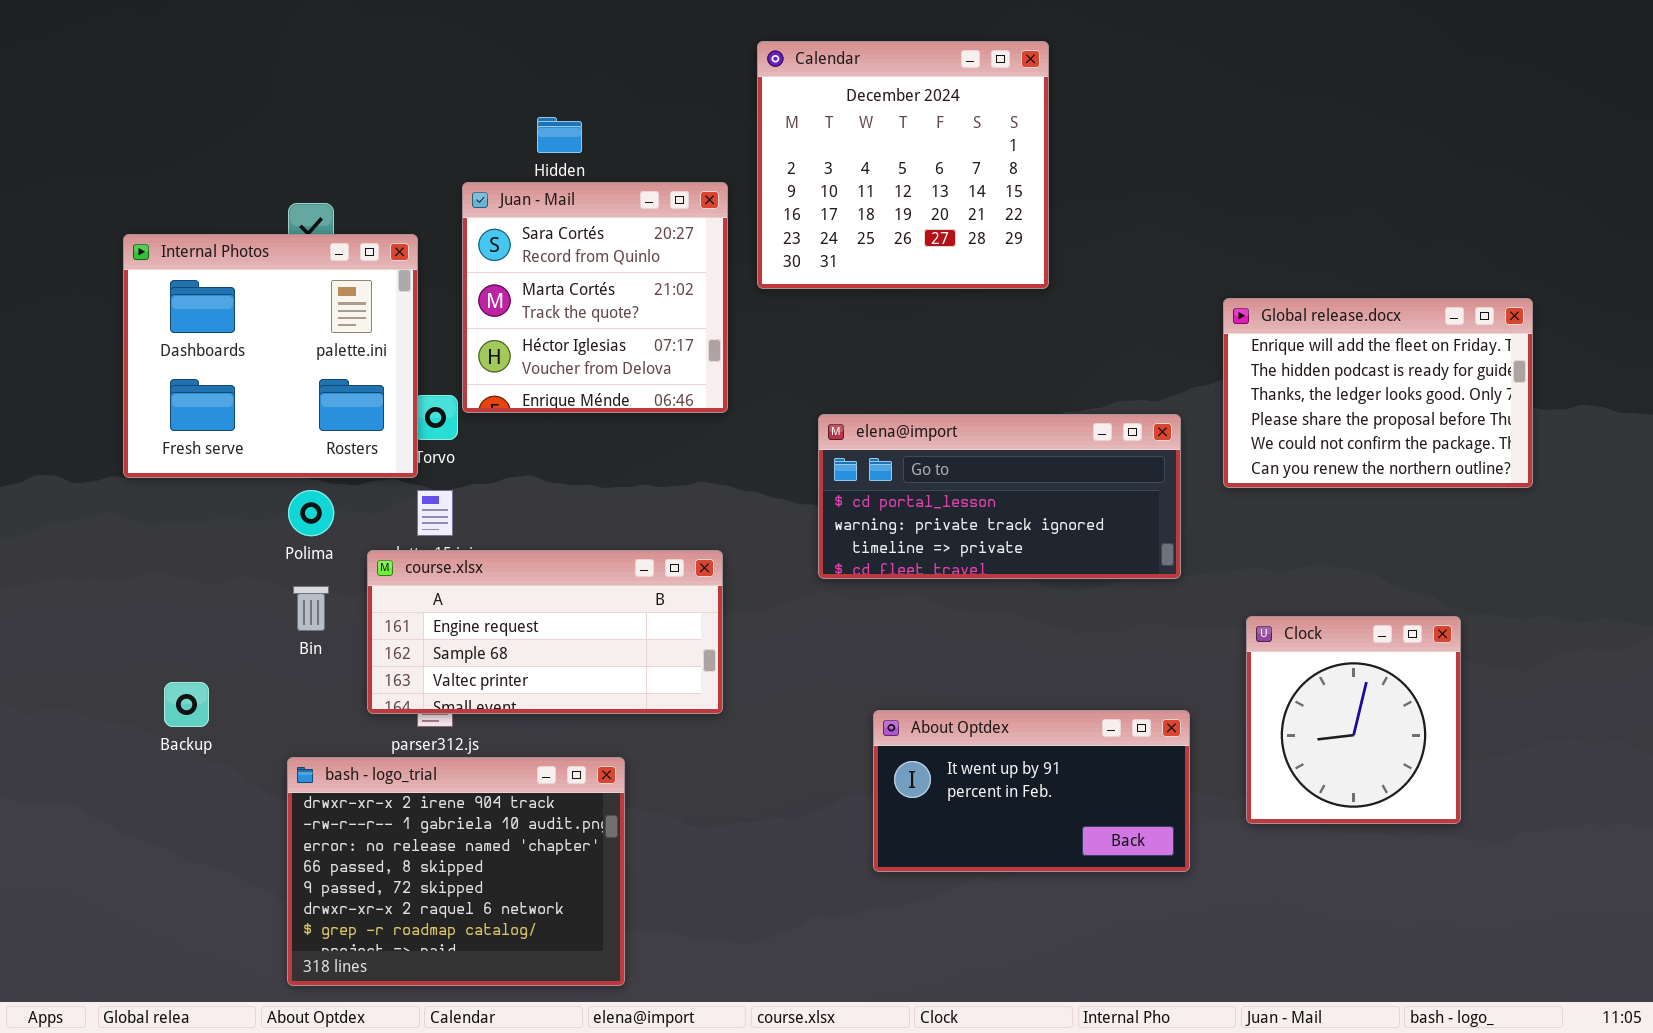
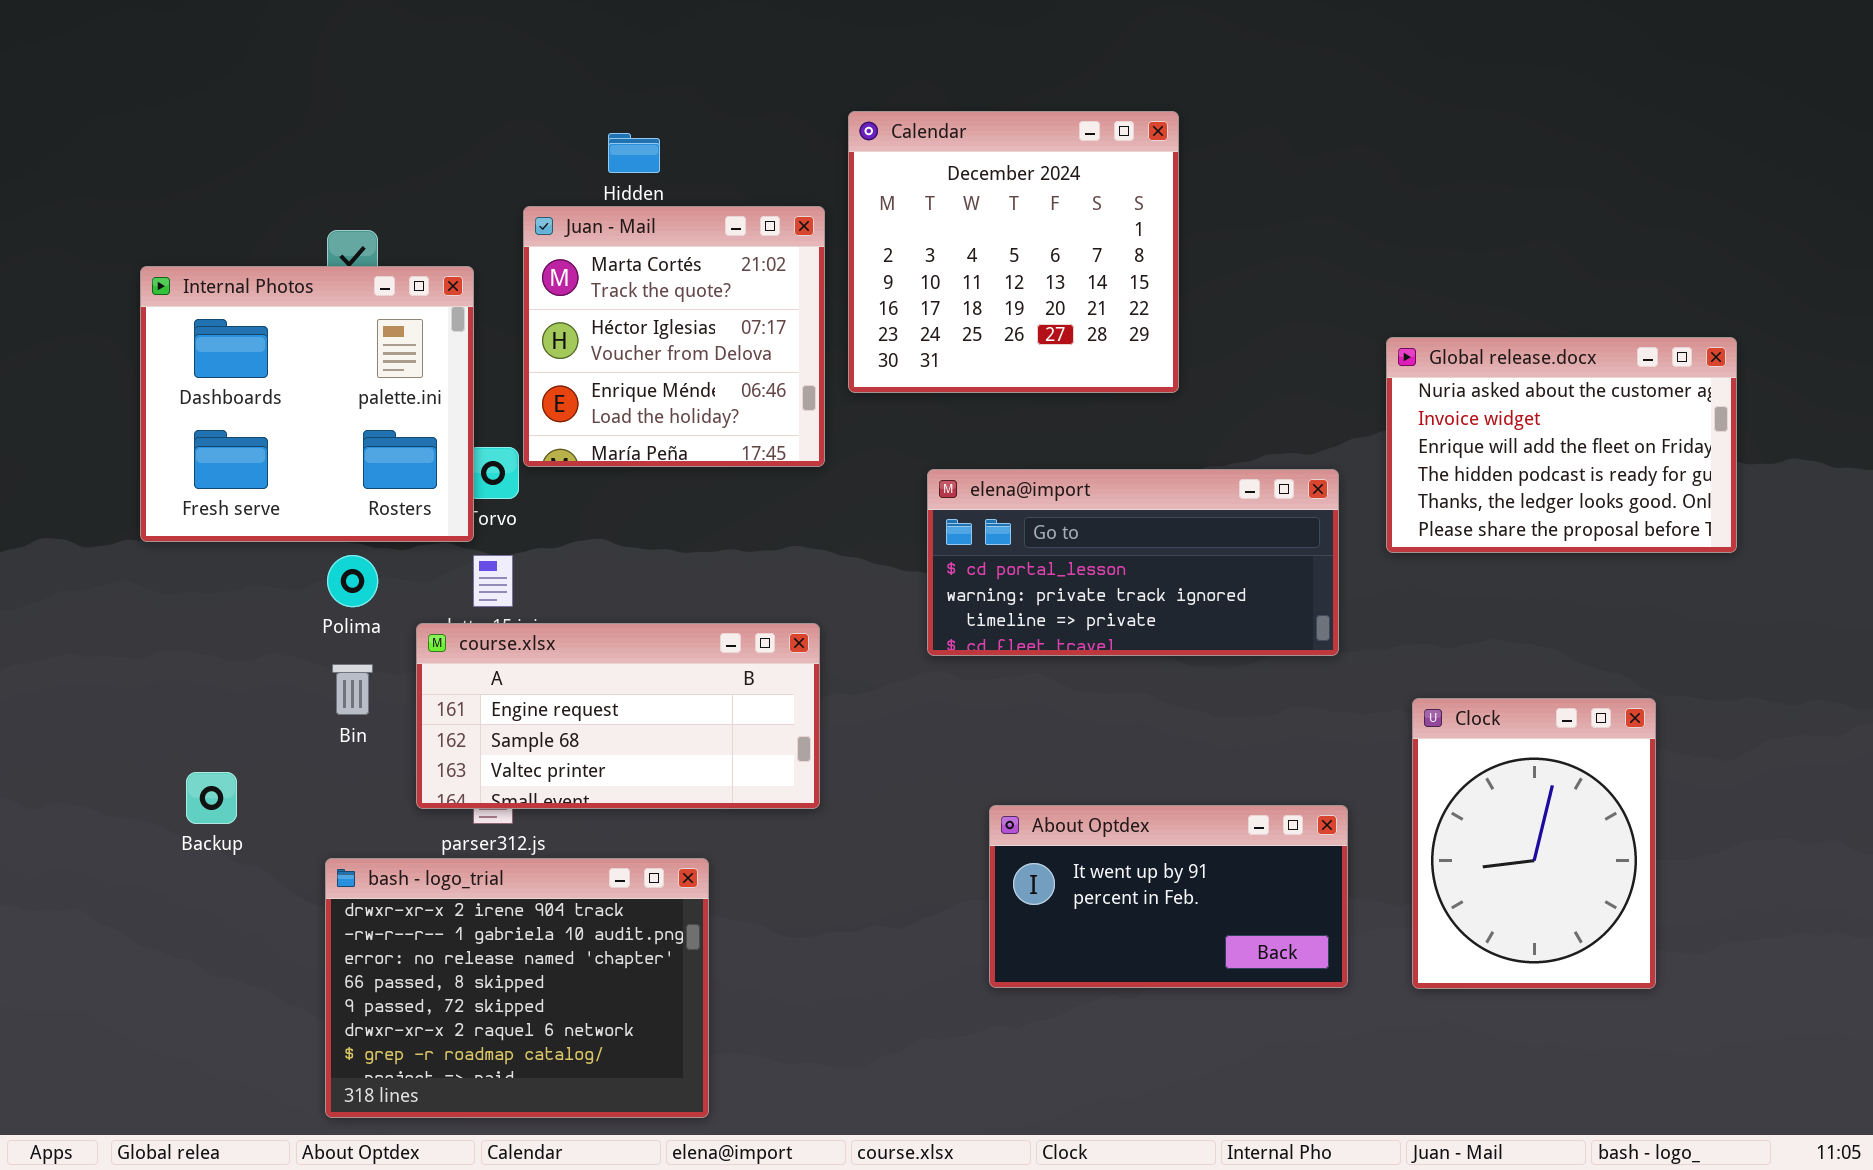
Calendar: [757,41,1049,289] -> [848,111,1179,393], moved
Juan - Mail: [462,182,728,413] -> [523,206,825,467], scrolled down 1 row
Global release.docx: [1223,298,1533,488] -> [1386,337,1737,553], scrolled up 2 rows
Clock: [1246,616,1461,824] -> [1412,698,1656,989], resized

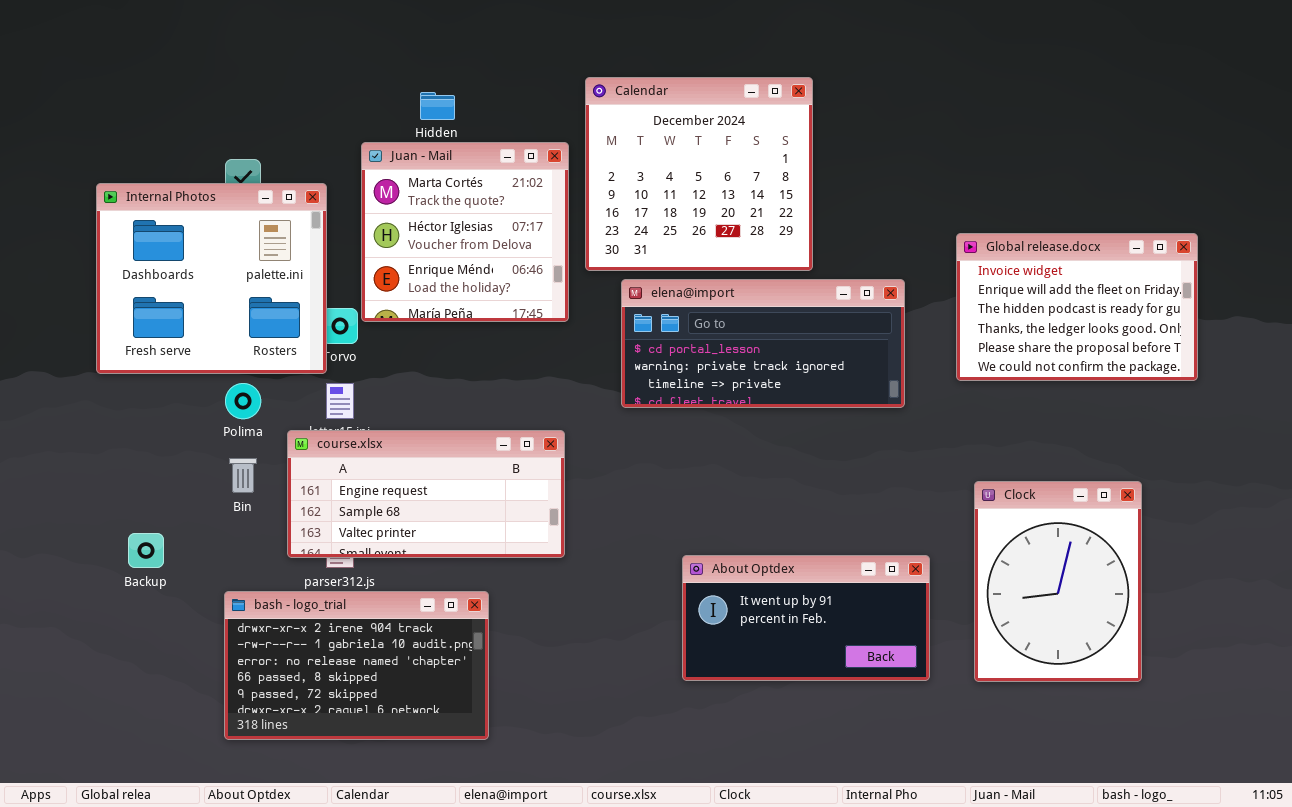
Global release.docx: [1386,337,1737,553] -> [956,233,1198,381], scrolled down 1 row
elena@import: [927,469,1339,656] -> [621,279,905,408], moved
bash - logo_trial: [325,858,709,1118] -> [224,591,489,740], resized

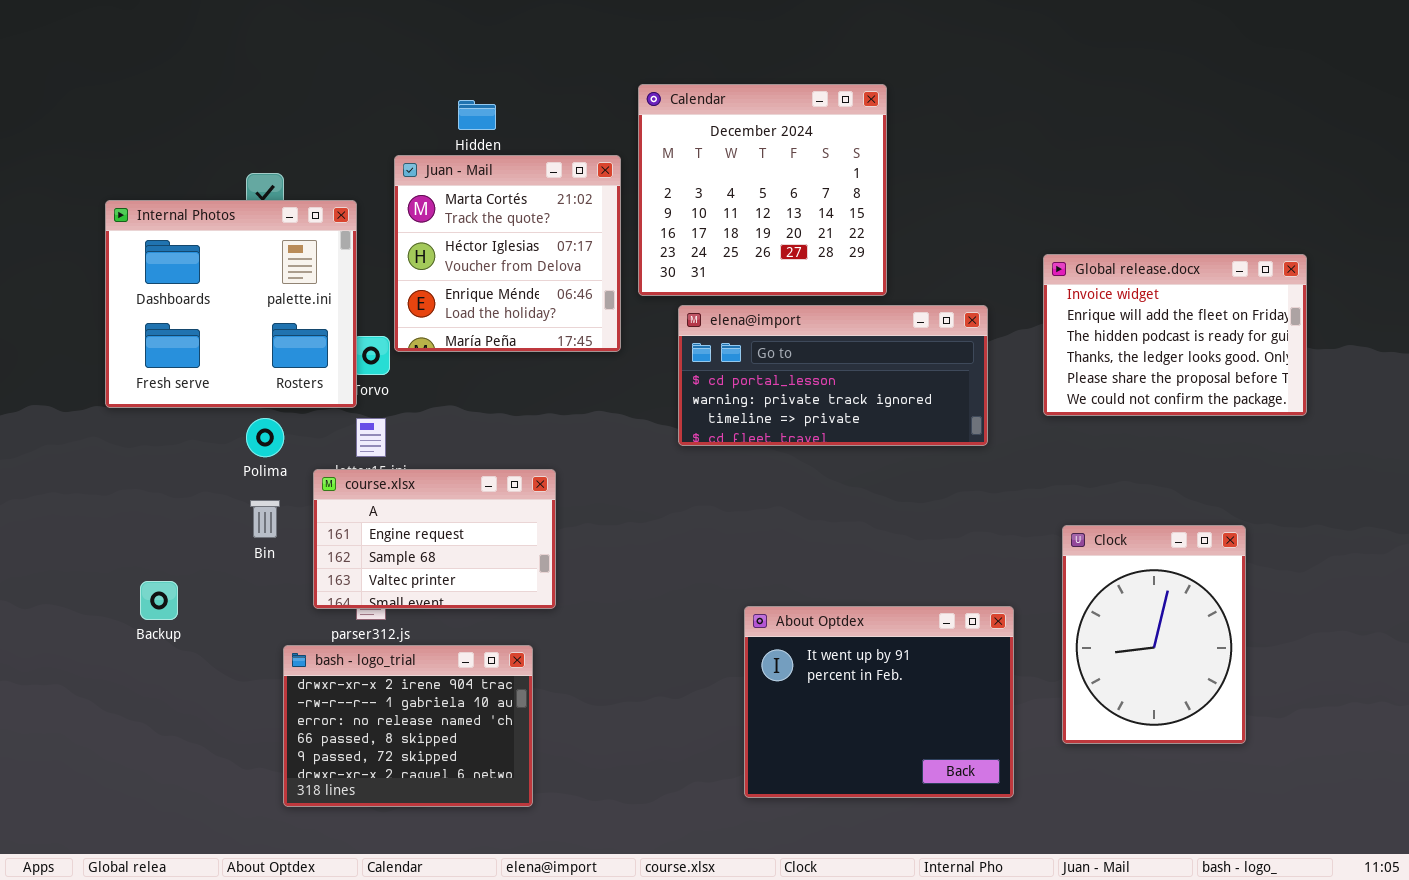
course.xlsx: [287,430,565,558] -> [313,469,556,609], resized
About Optdex: [682,555,930,681] -> [744,606,1014,798], resized
bash - logo_trial: [224,591,489,740] -> [283,645,533,807], resized

